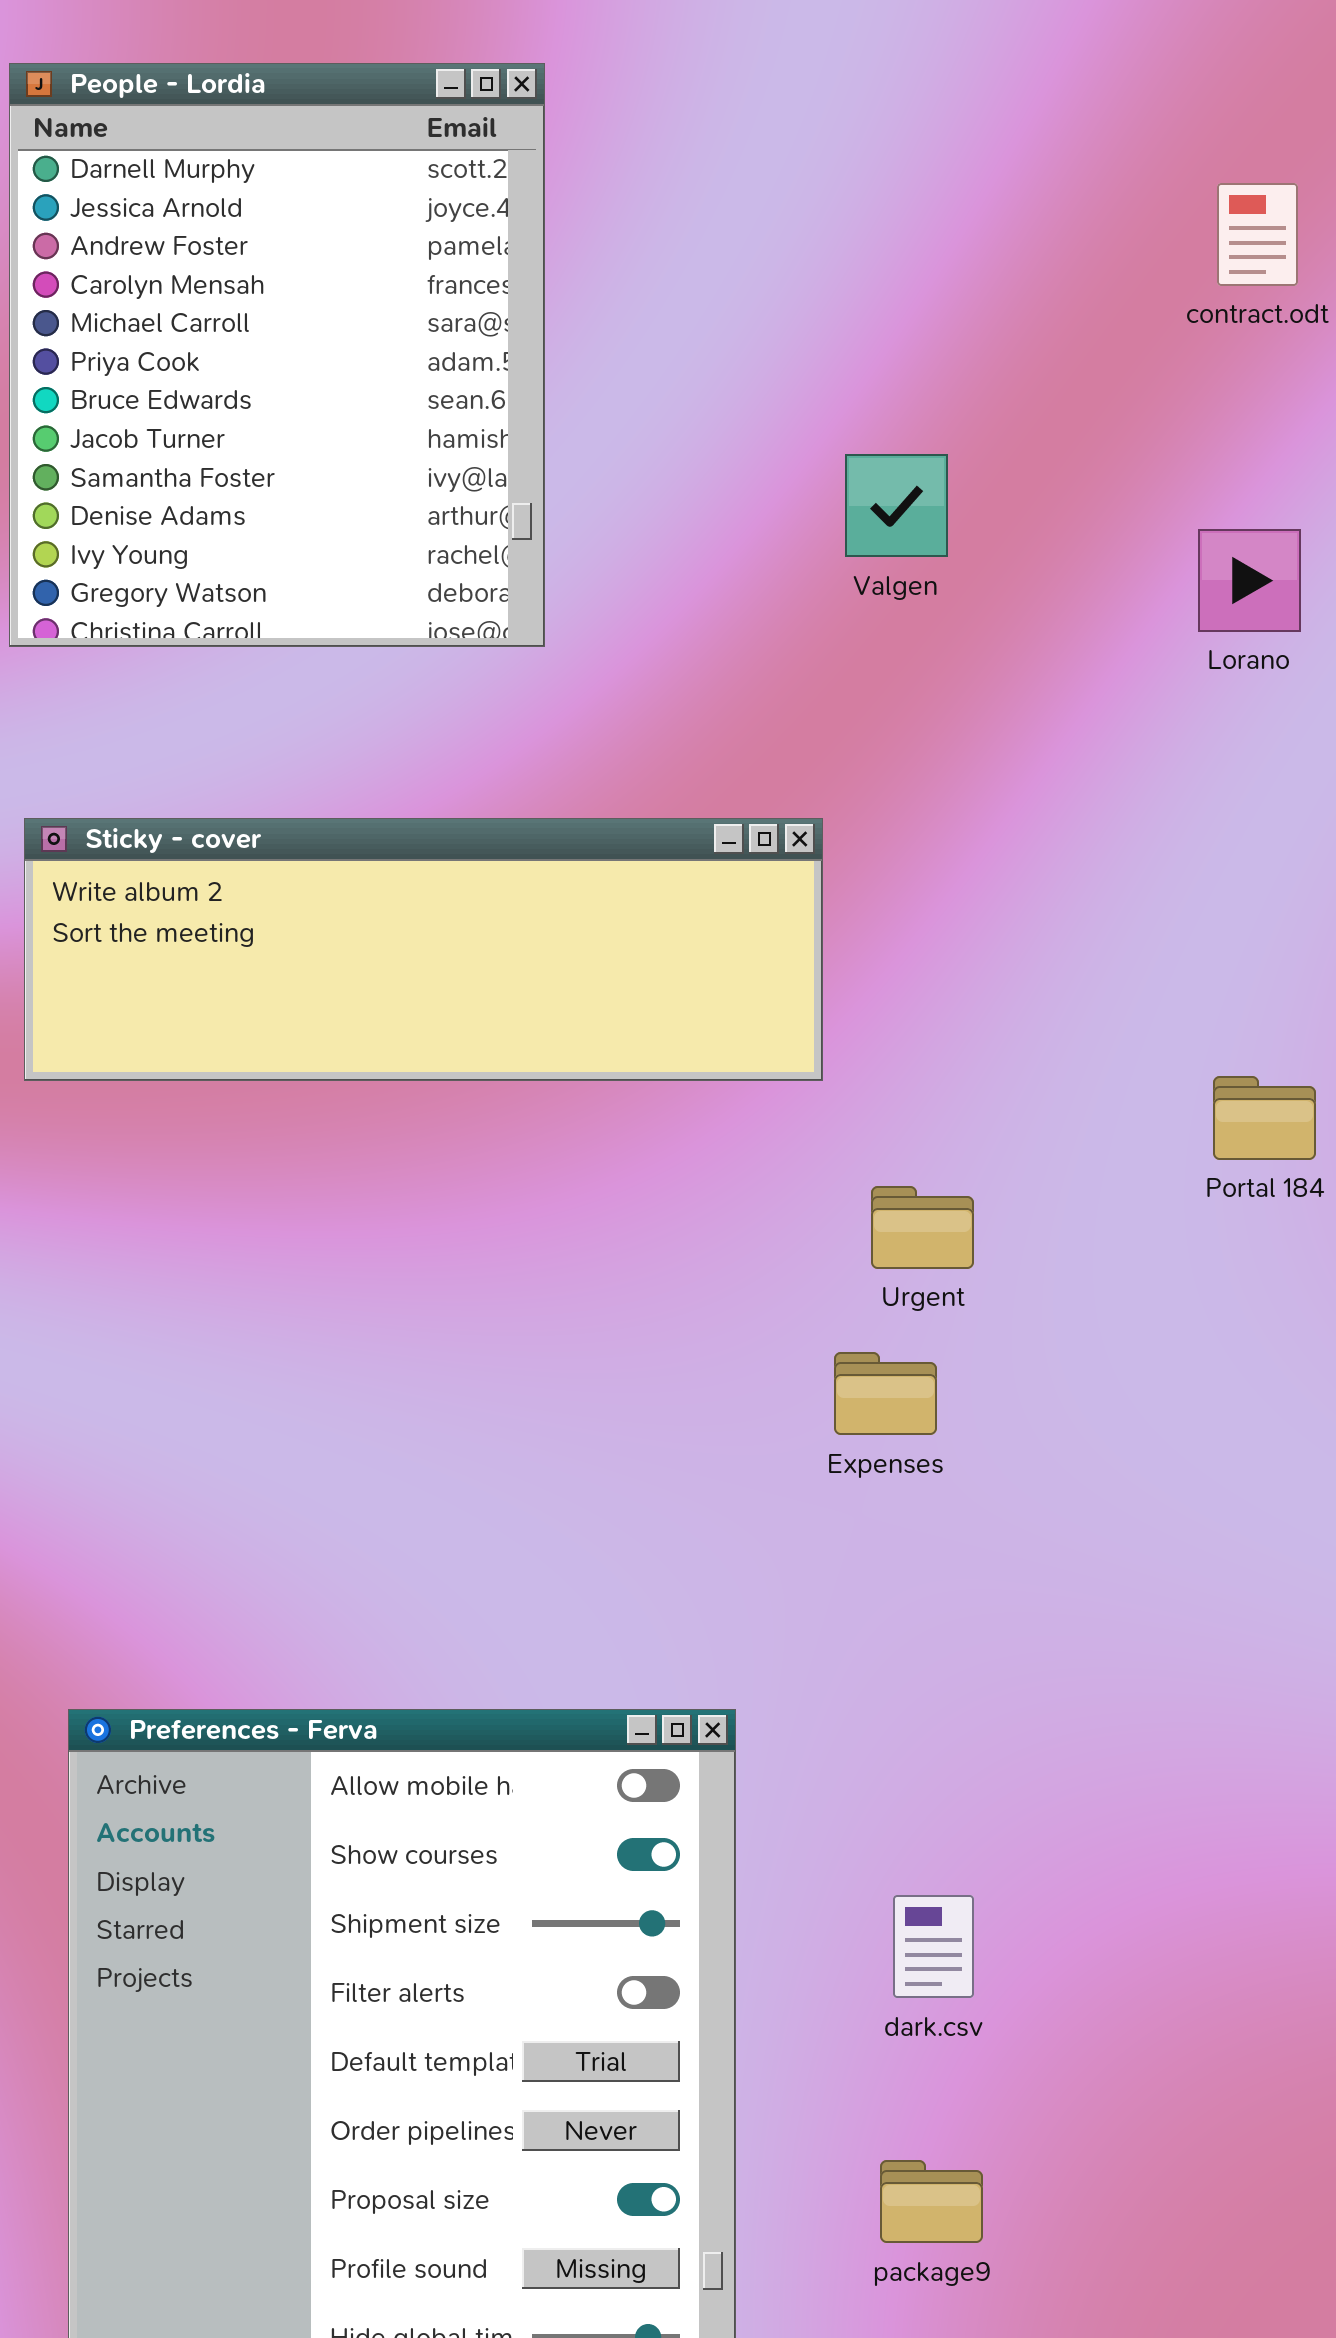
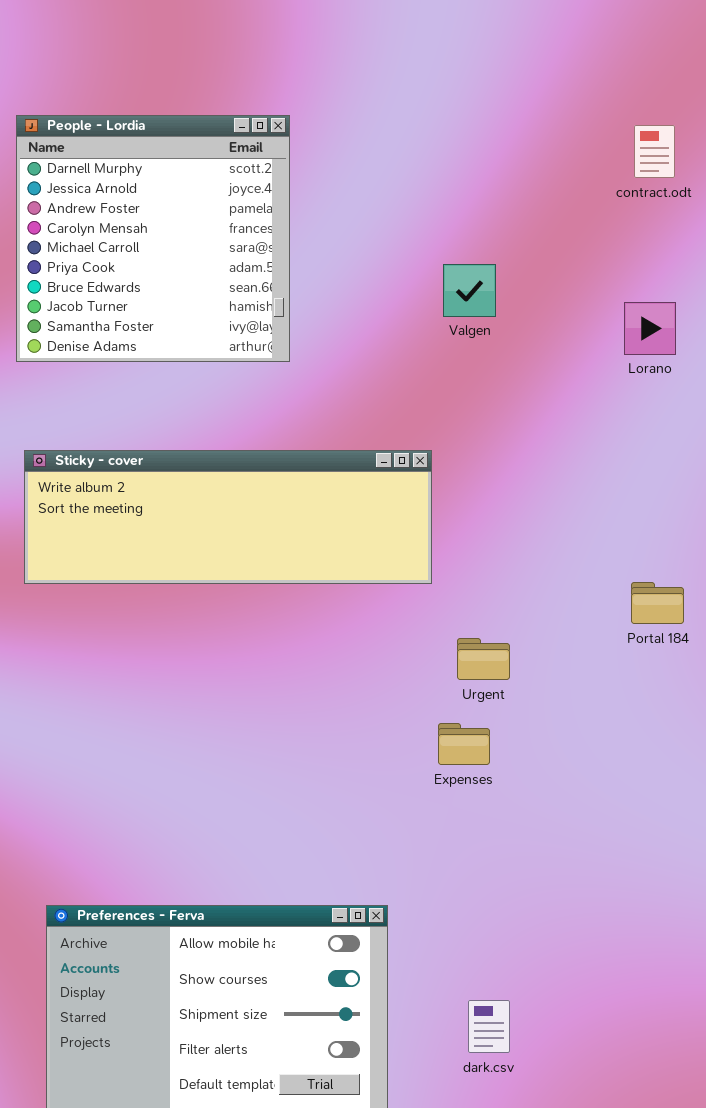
People - Lordia: [9,63,545,647] -> [16,115,290,362], resized

